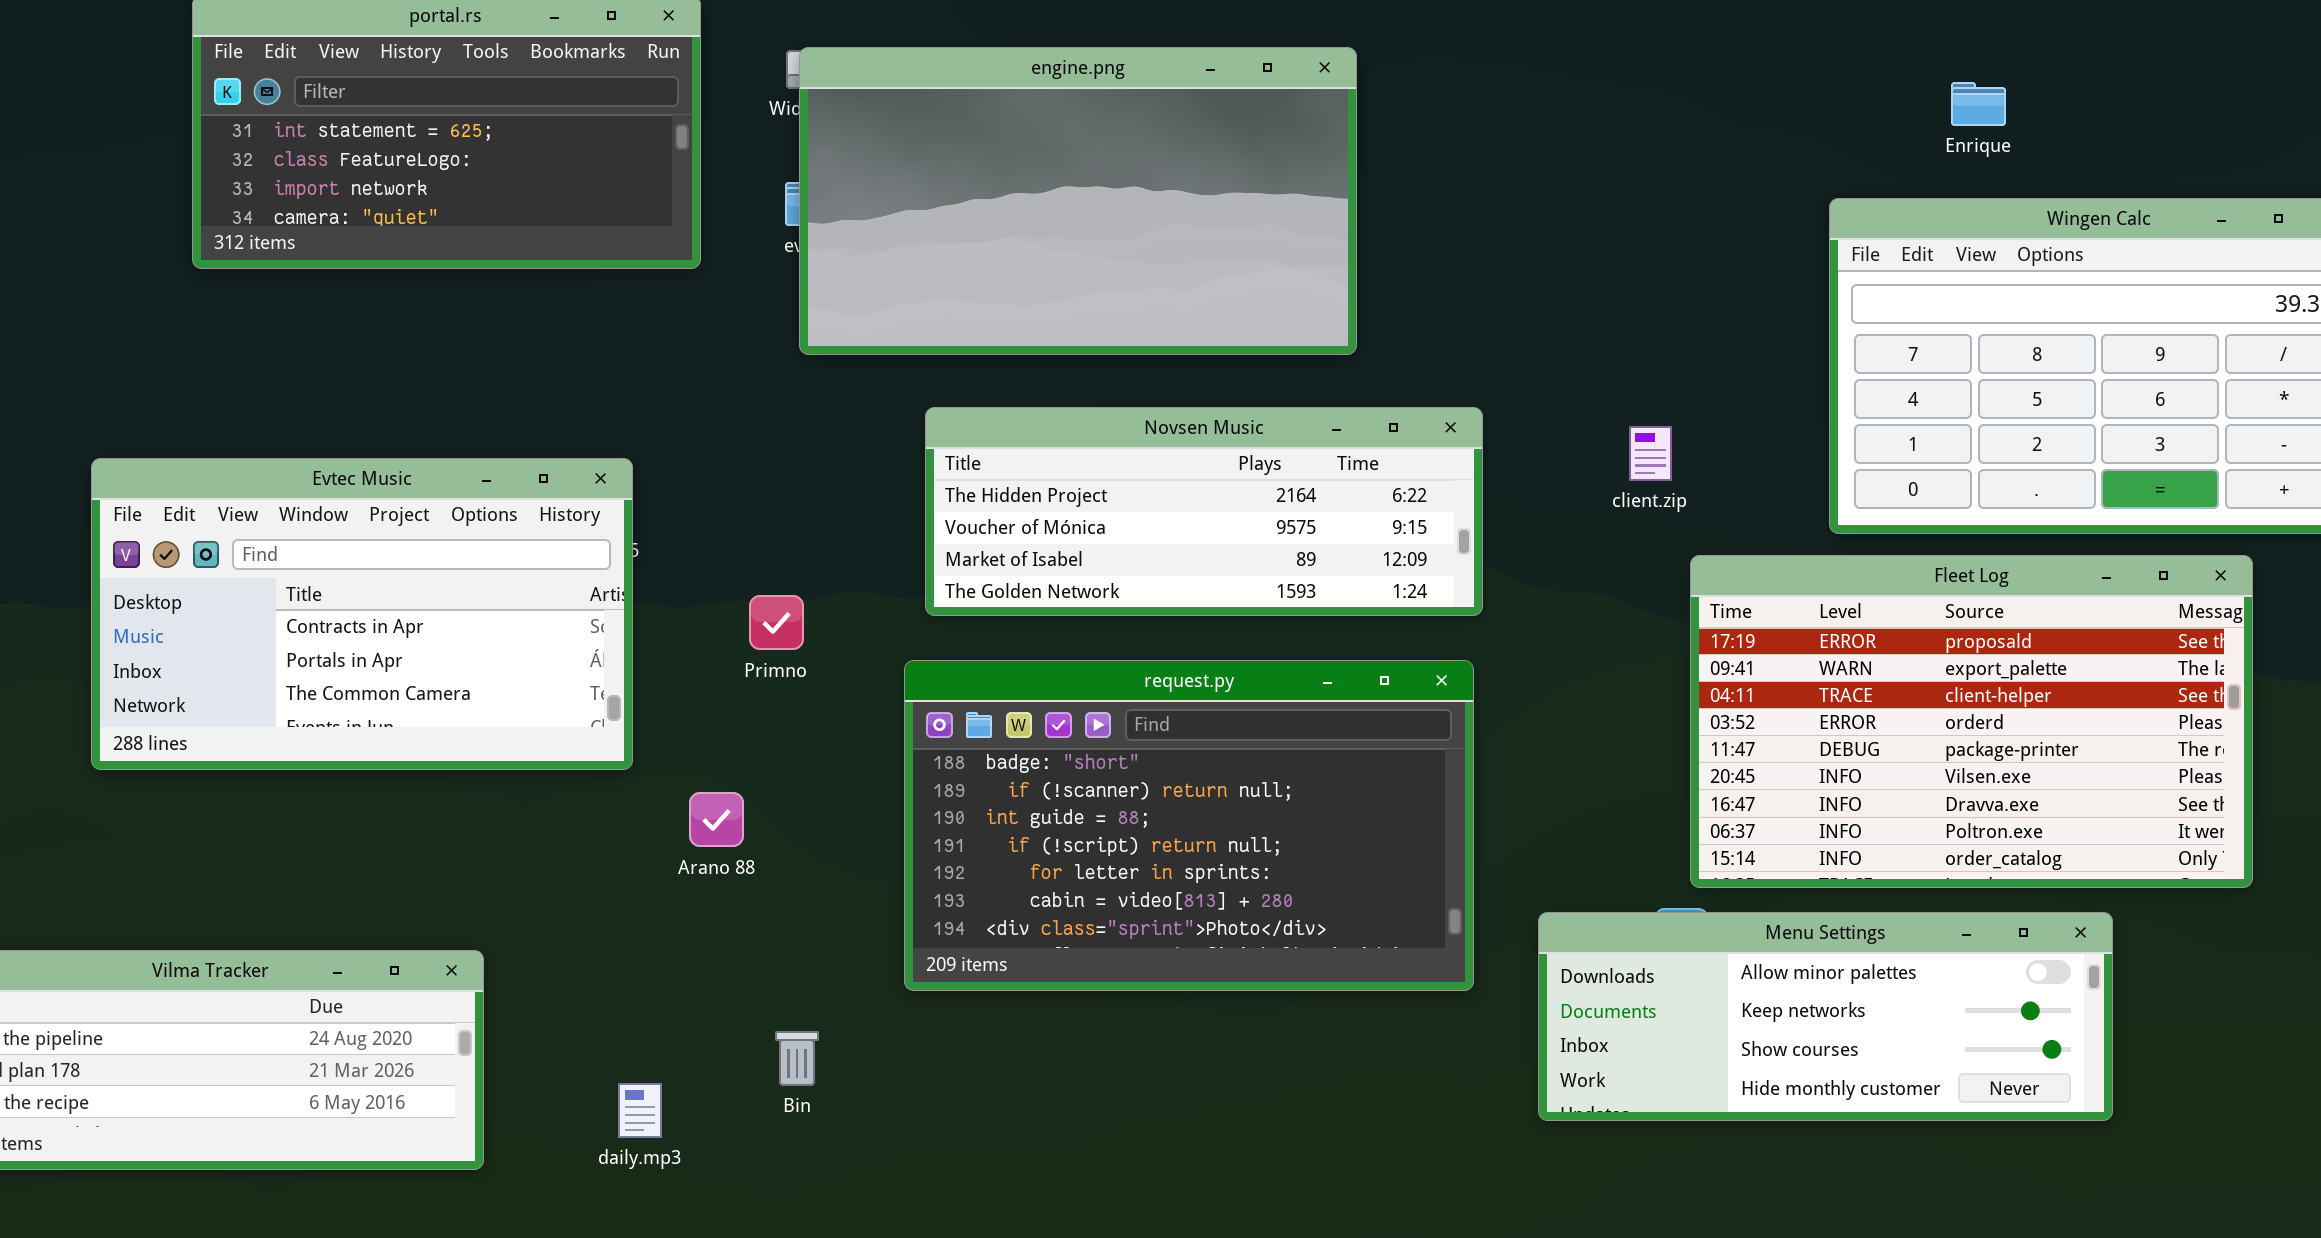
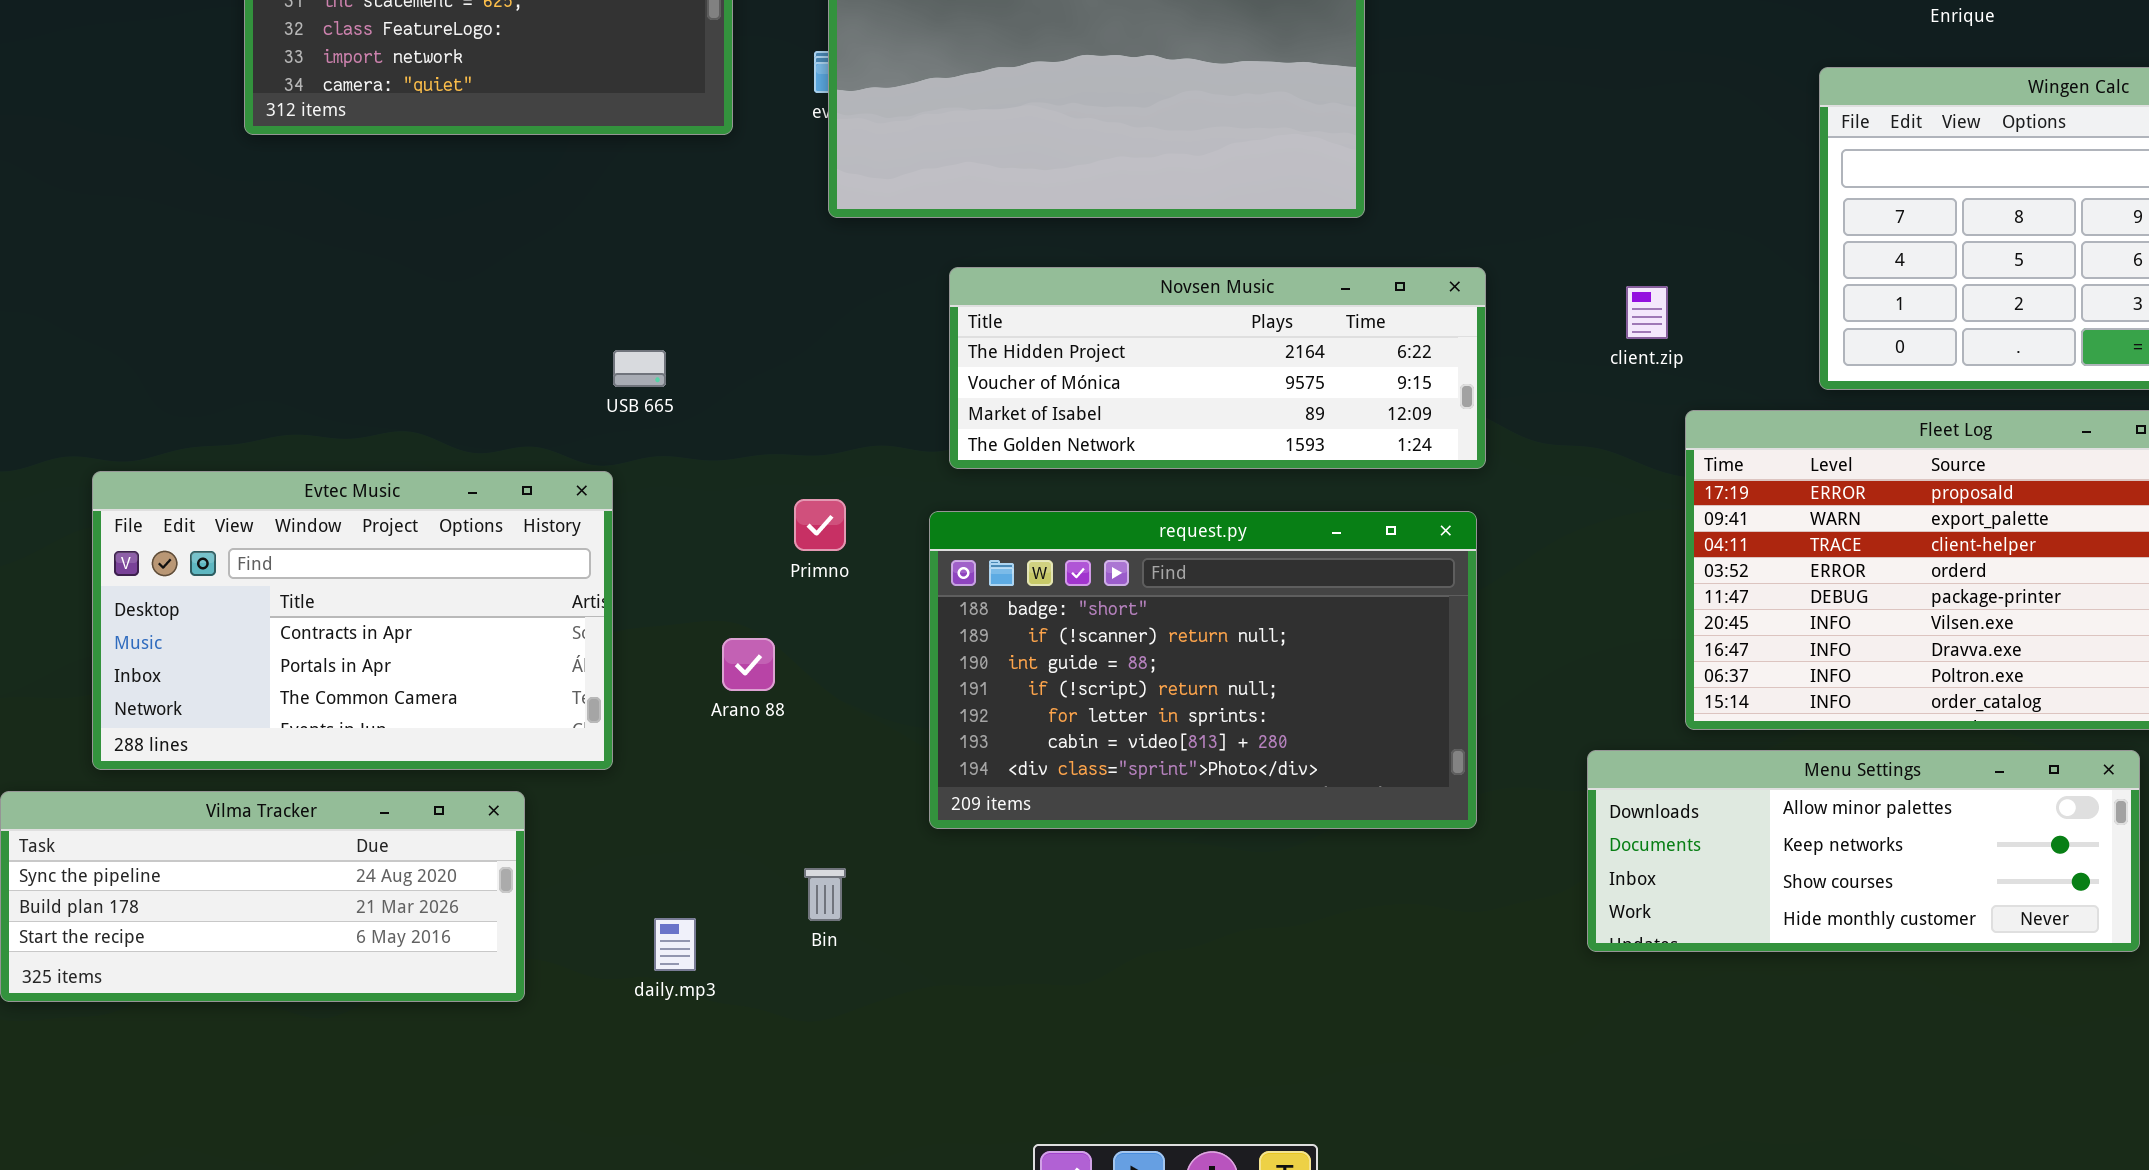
Evtec Music: [91,458,633,770] -> [92,471,613,770], moved
Primno: [749,595,804,650] -> [794,499,846,551], moved
Menu Settings: [1538,912,2113,1121] -> [1587,750,2140,952], moved

